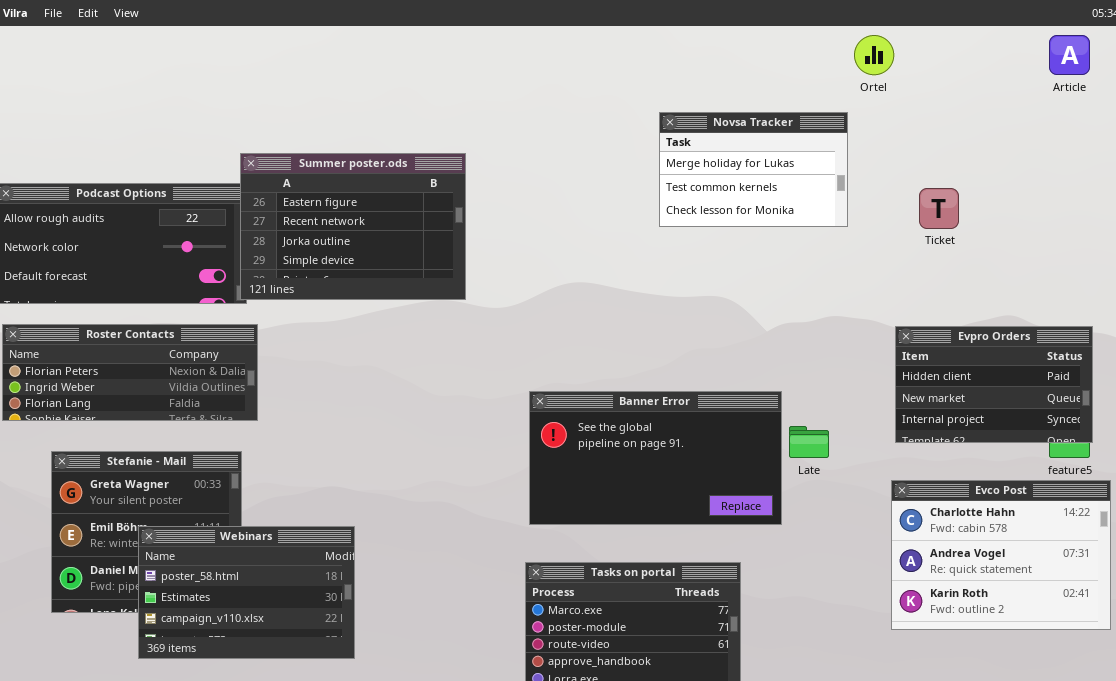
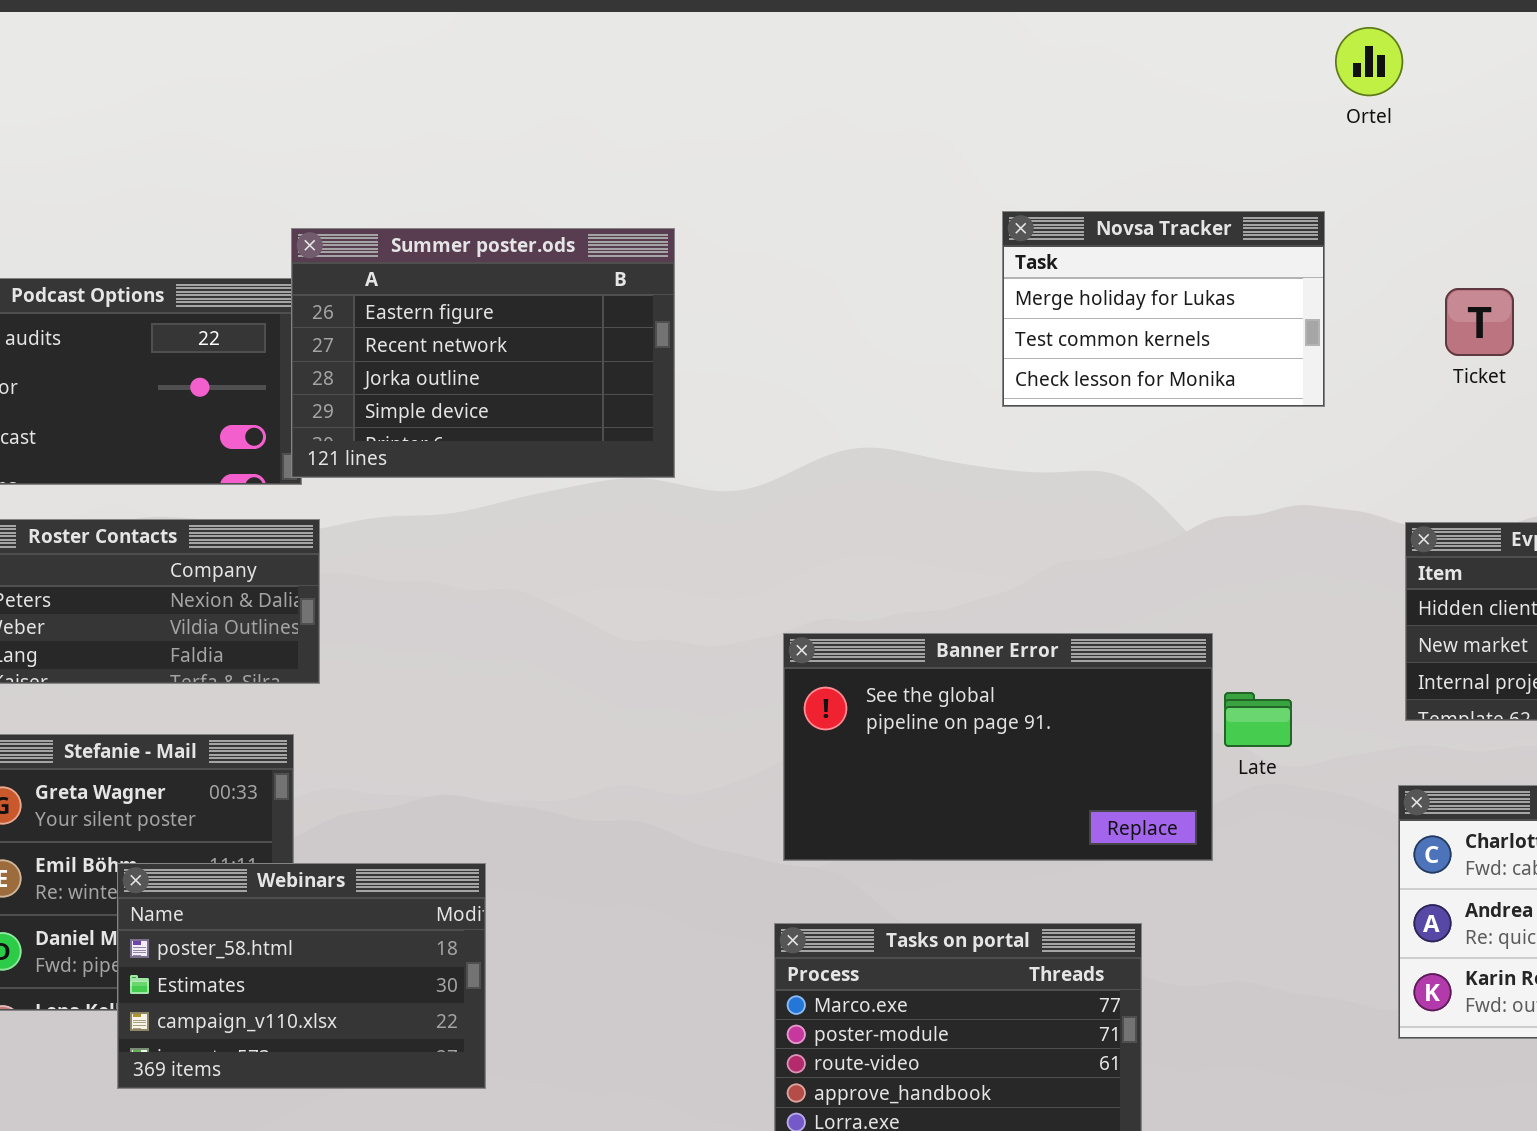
Novsa Tracker: [659,112,848,227] -> [1002,211,1325,407], moved

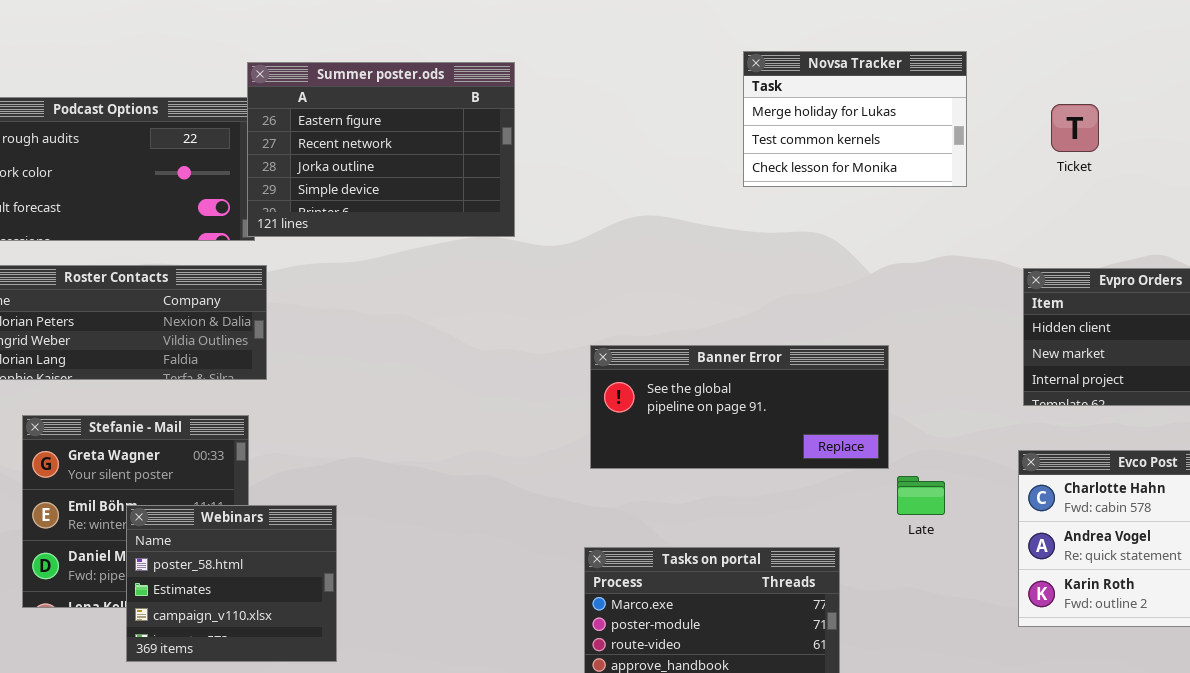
Banner Error: [783,633,1213,861] -> [590,345,889,469], resized
Late: [1224,692,1292,747] -> [897,476,945,515], moved
Webinars: [117,863,486,1089] -> [126,505,337,662], resized

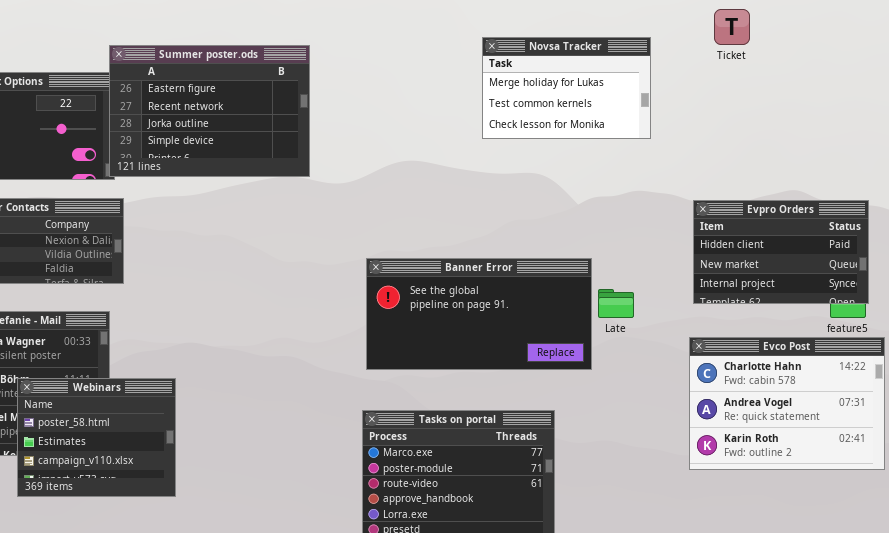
Ticket: [1051,104,1099,152] -> [714,9,750,45], moved
Banner Error: [590,345,889,469] -> [366,258,592,370], resized
Late: [897,476,945,515] -> [598,289,634,318], moved

